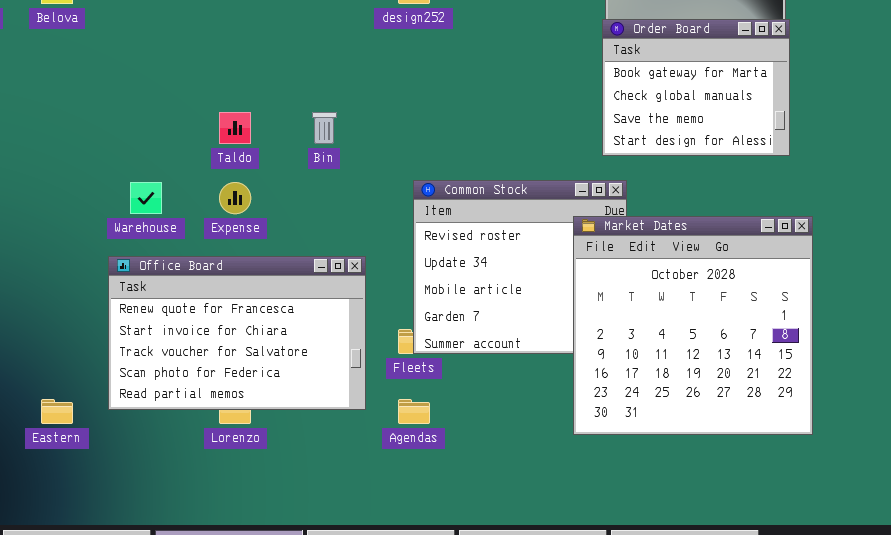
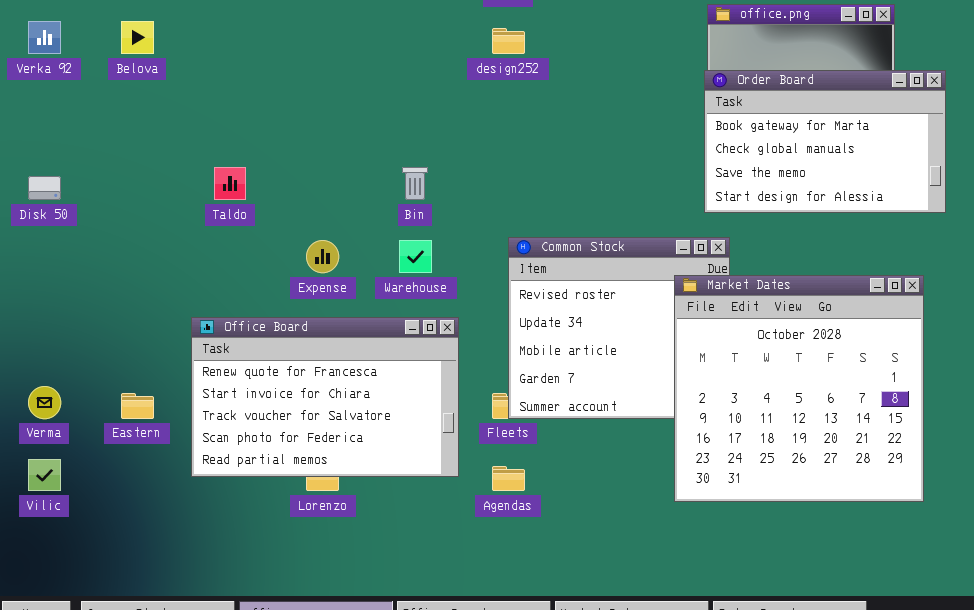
Order Board: [602,19,790,156] -> [704,70,946,213], resized
Taldo: [219,112,251,144] -> [214,167,246,200], moved
Warehouse: [130,182,162,214] -> [399,240,432,273], moved
Eastern: [41,399,73,424] -> [121,393,154,419], moved

